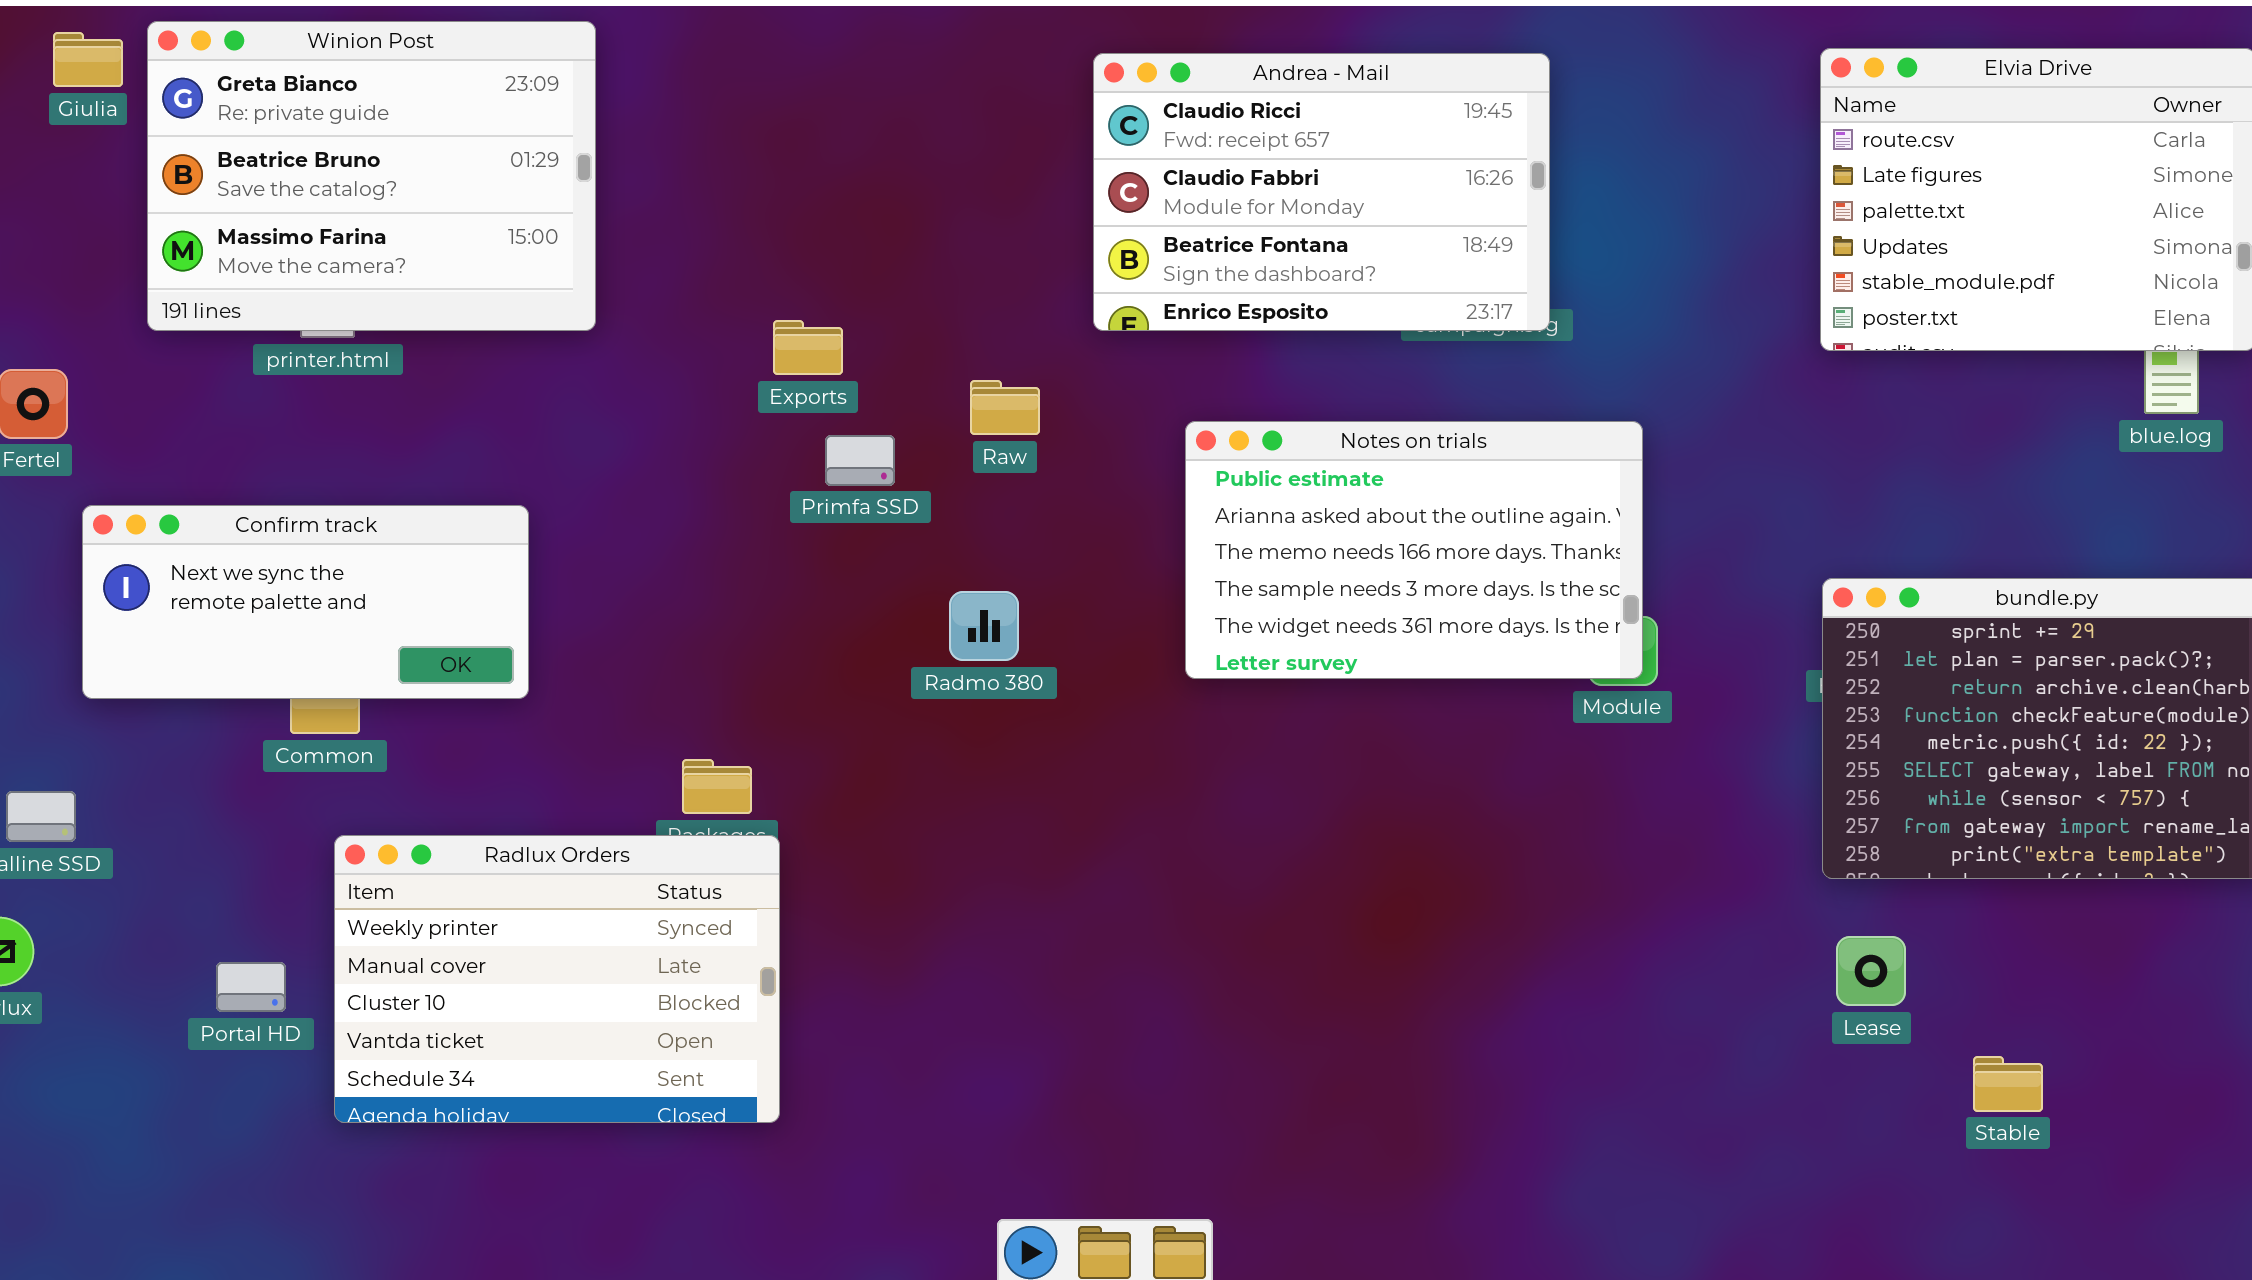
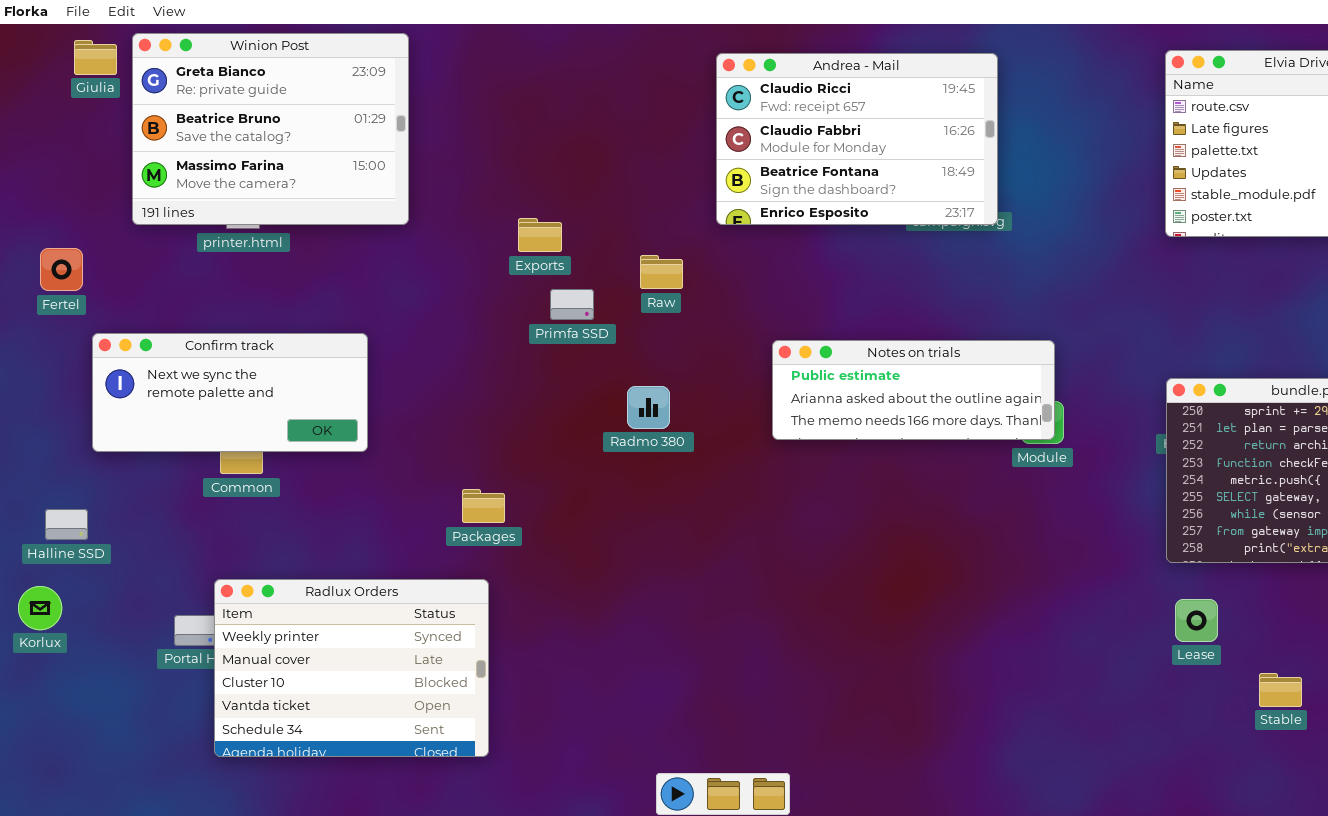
Notes on trials: [1185,421,1643,679] -> [772,340,1055,440], resized
Radlux Orders: [334,835,780,1123] -> [214,579,489,757], moved

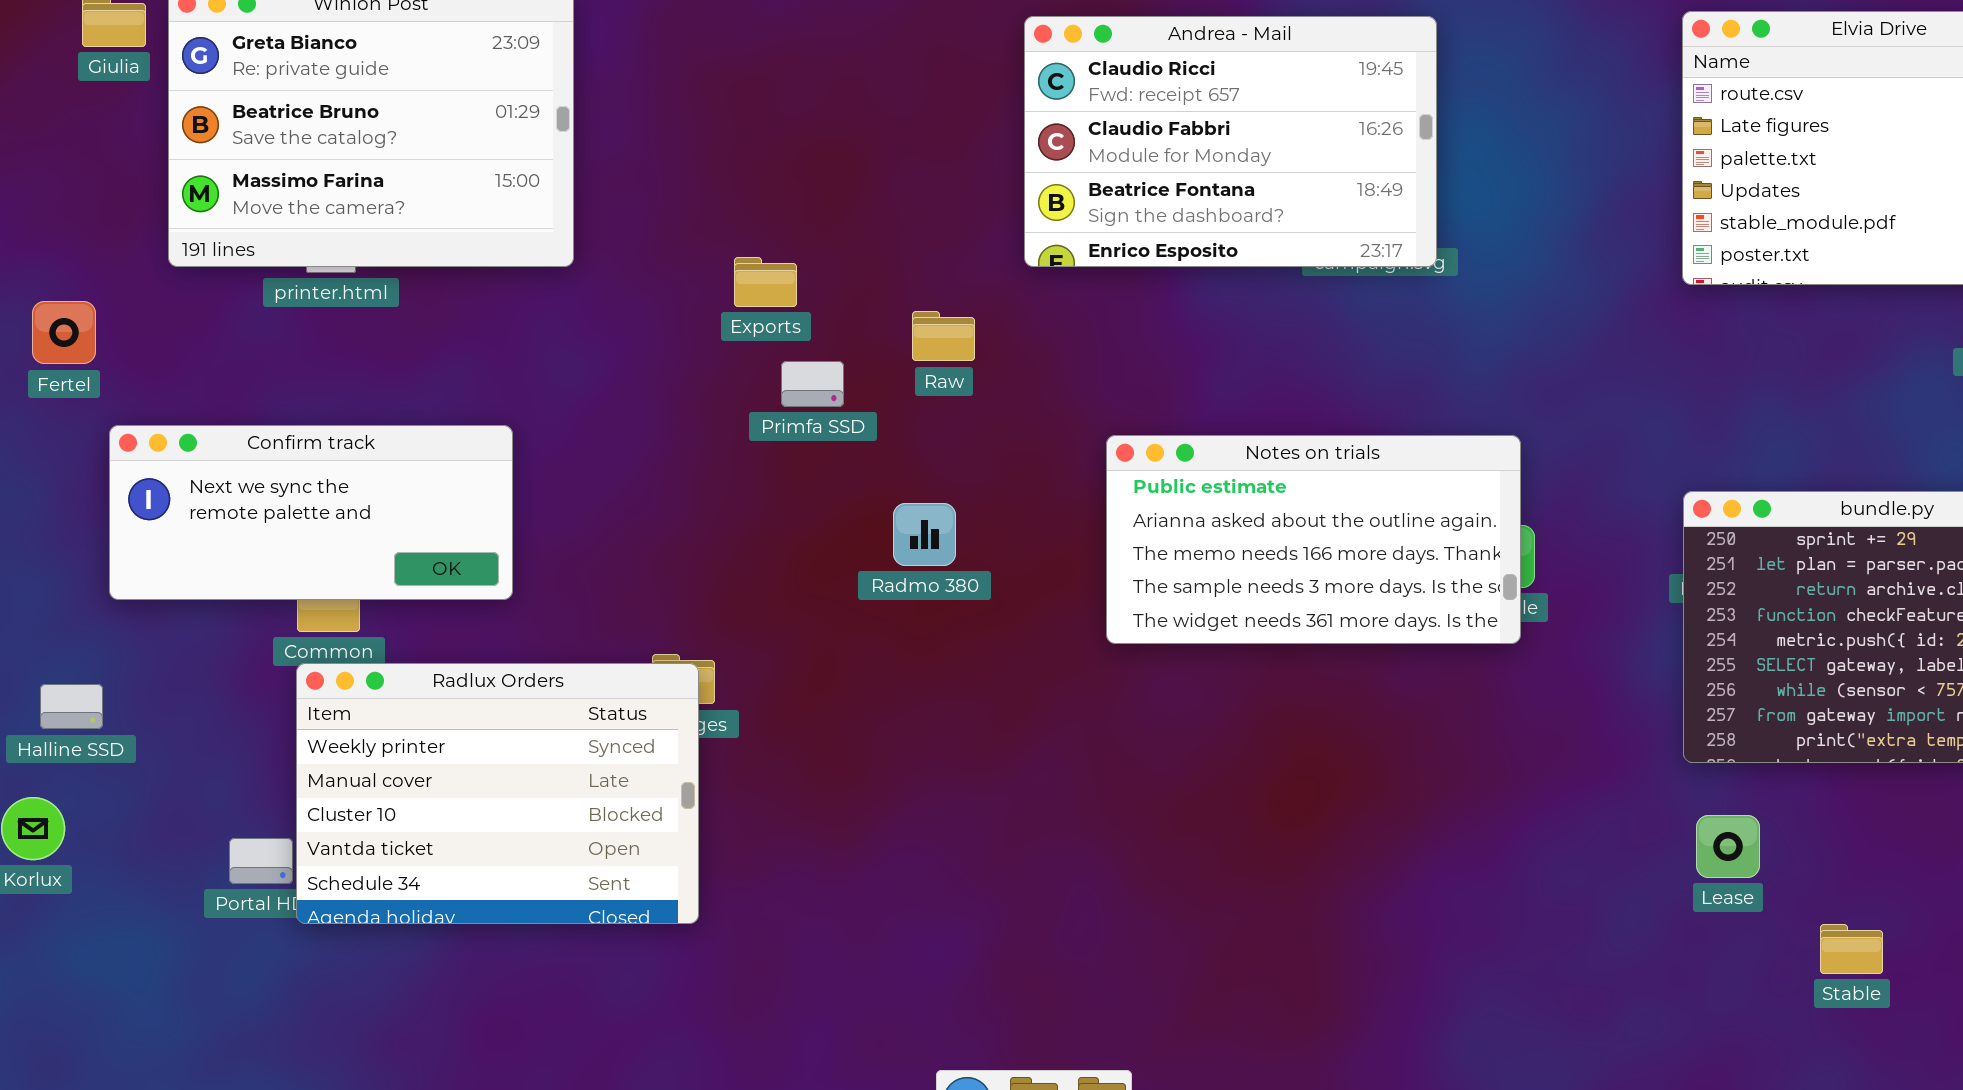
Notes on trials: [772,340,1055,440] -> [1106,435,1521,644], resized
Radlux Orders: [214,579,489,757] -> [296,663,699,924], moved

